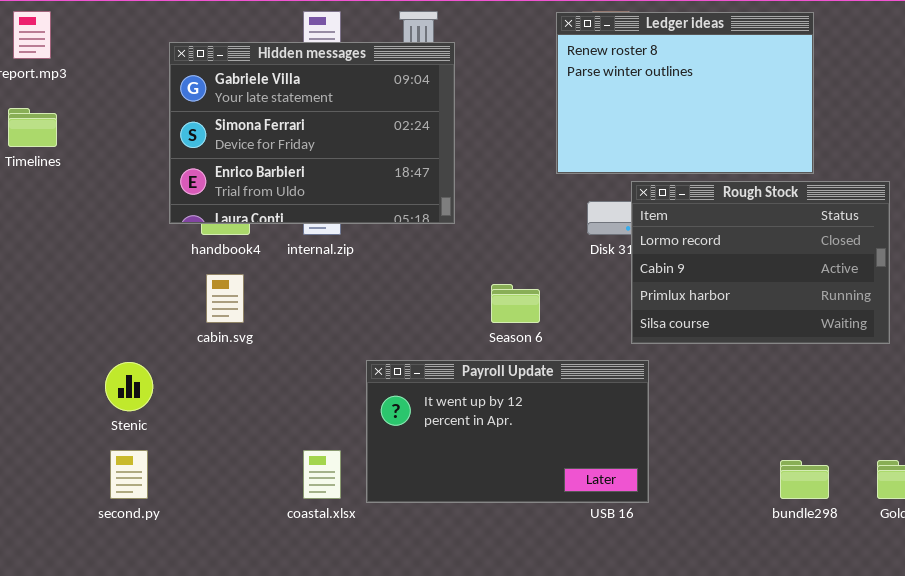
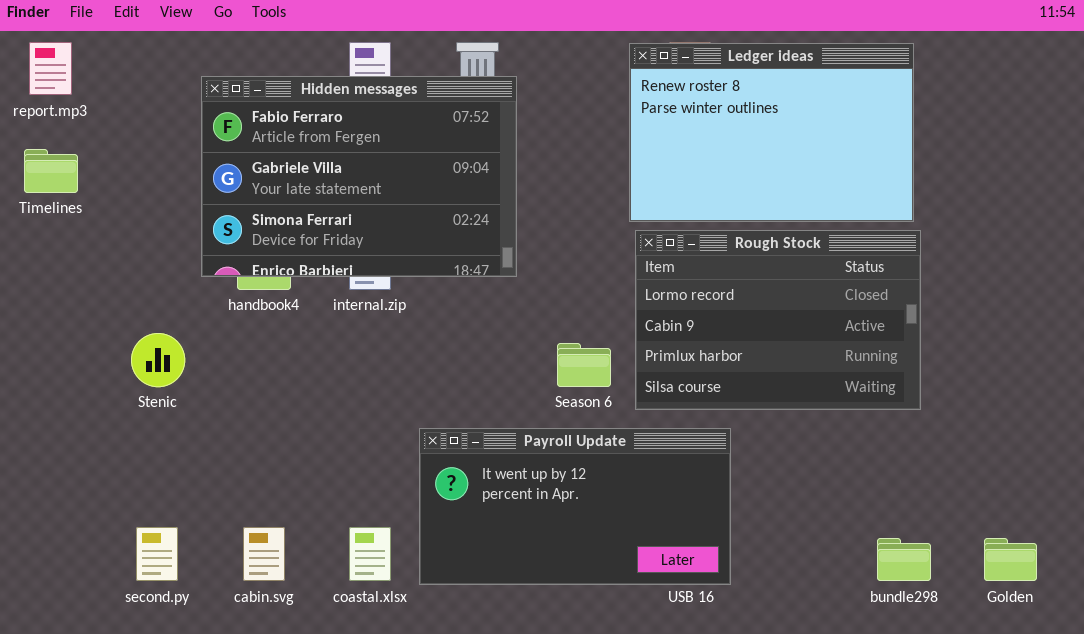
Hidden messages: [169,42,455,224] -> [201,76,517,277], scrolled up 1 row
Rough Stock: [631,181,890,344] -> [635,230,921,410], moved
cabin.svg: [206,274,244,323] -> [243,527,285,581], moved
Stenic: [105,362,153,411] -> [131,333,185,387], moved

